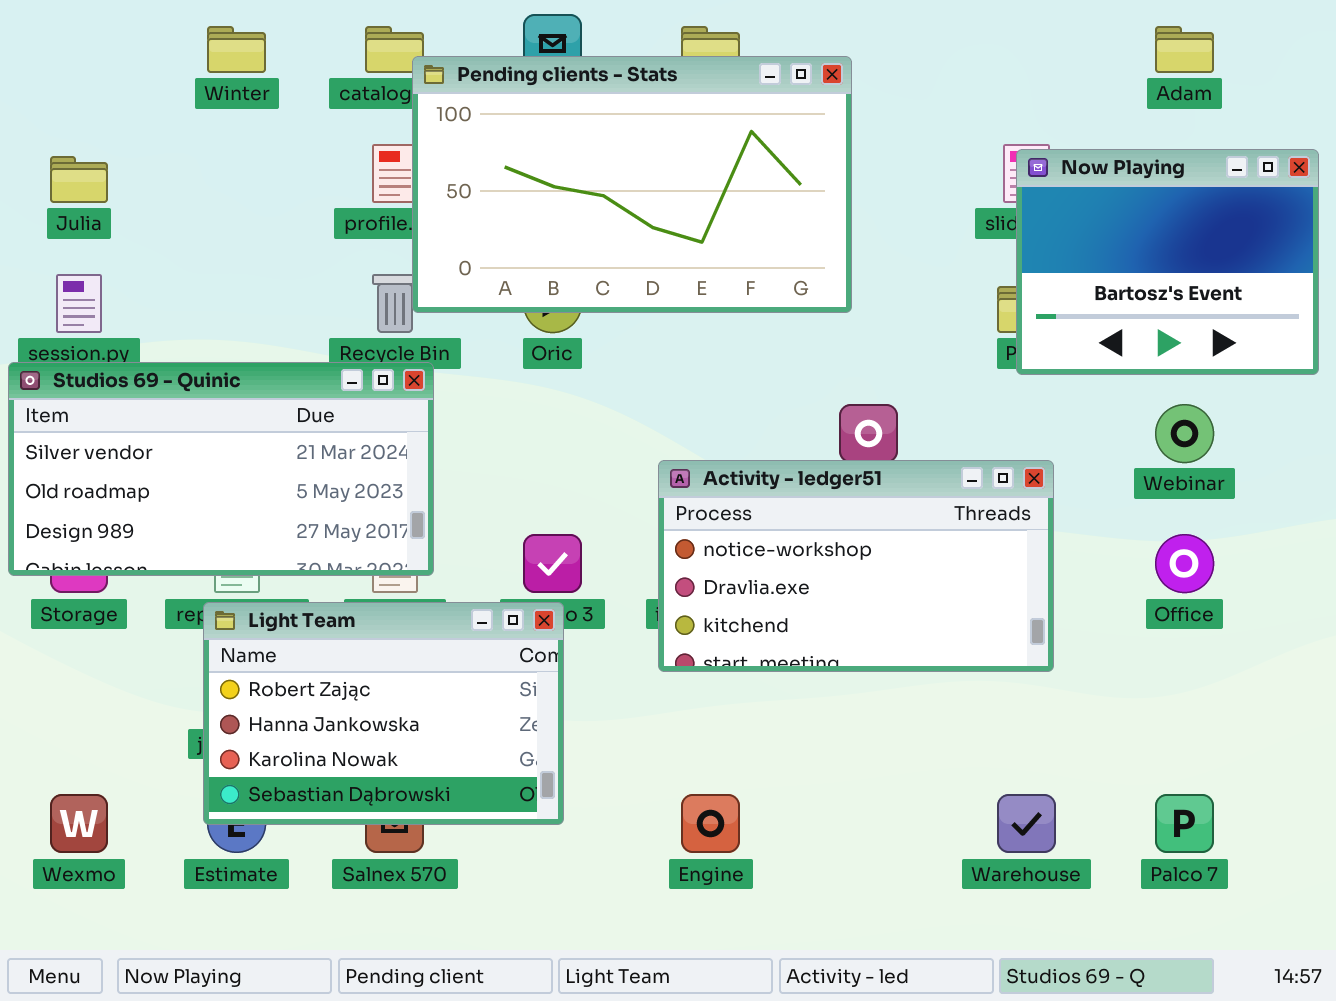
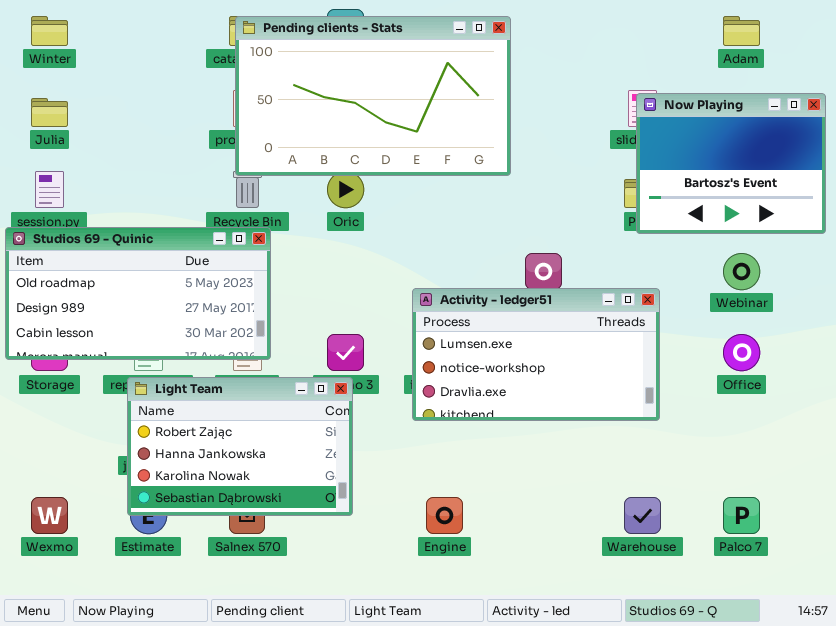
Winter: [207,26,266,73] -> [31,16,68,46], moved
Pending clients - Stats: [412,56,852,313] -> [235,16,511,176], moved
Studios 69 - Quinic: [8,362,434,576] -> [5,227,271,360], scrolled down 1 row
Activity - ledger51: [658,460,1054,672] -> [412,288,660,421], scrolled up 1 row

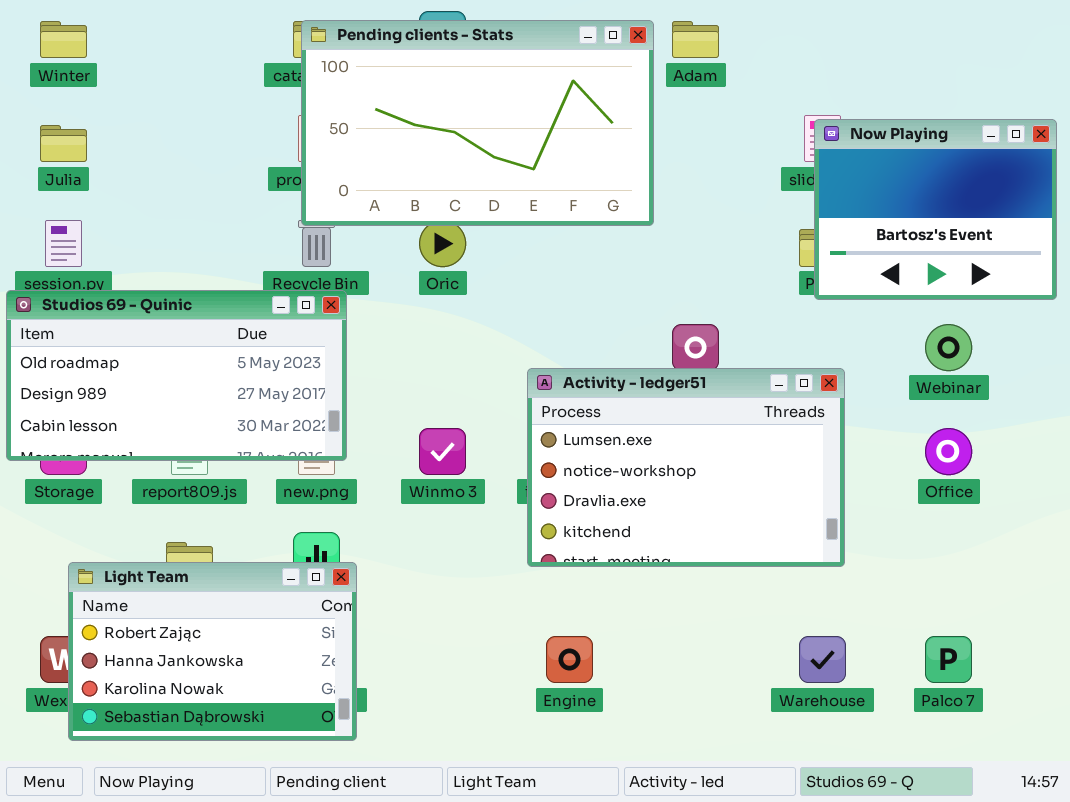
Adam: [723,16,760,46] -> [672,21,719,58], moved
Activity - ledger51: [412,288,660,421] -> [527,368,845,567], resized
Light Team: [127,377,353,516] -> [68,562,357,741], moved

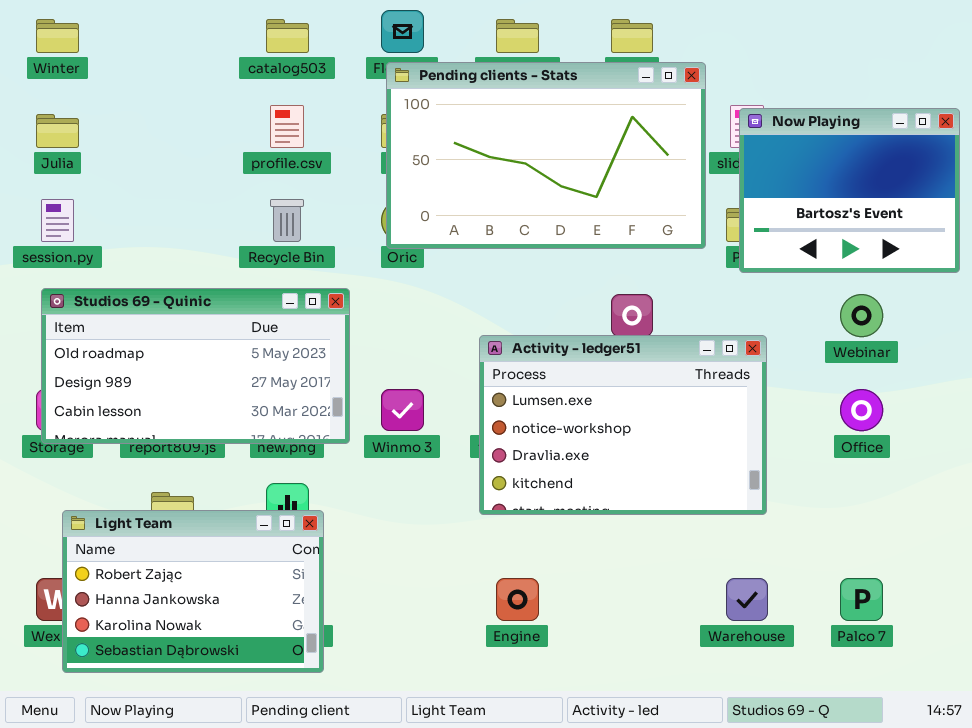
Pending clients - Stats: [301,20,654,226] -> [386,62,706,249], moved
Studios 69 - Quinic: [6,290,347,461] -> [41,288,350,444], moved

